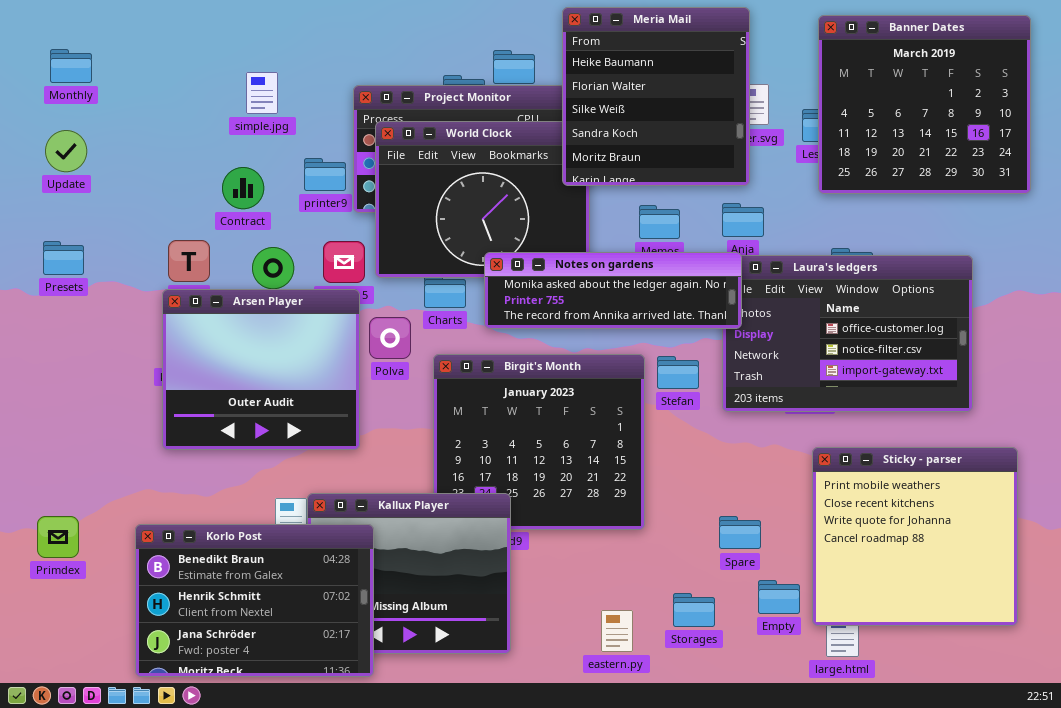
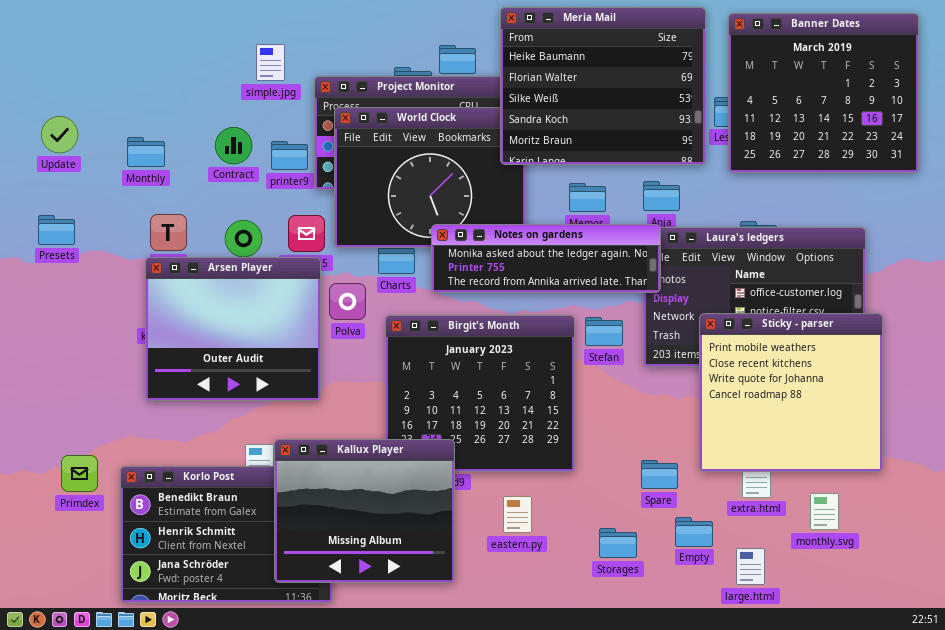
Meria Mail: [562,7,750,186] -> [500,7,706,165], resized
Monthly: [50,49,92,83] -> [127,137,165,167], moved
simple.jpg: [246,72,278,114] -> [256,44,285,81], moved
Contract: [222,167,264,209] -> [215,127,252,164], moved
Sticky - parser: [812,447,1018,626] -> [699,313,883,472], moved
Kallux Player: [307,493,511,654] -> [274,439,455,583], raised
Primdex: [37,516,79,558] -> [61,455,98,492], moved
eastern.py: [601,610,633,652] -> [503,496,532,533], moved

